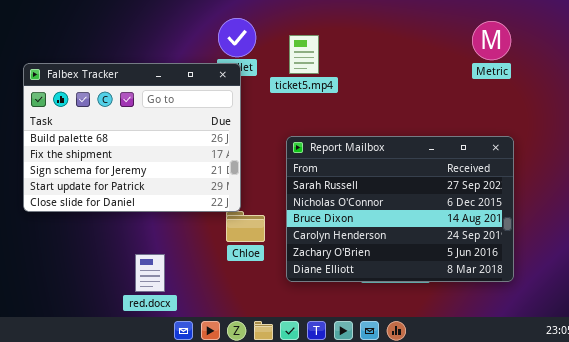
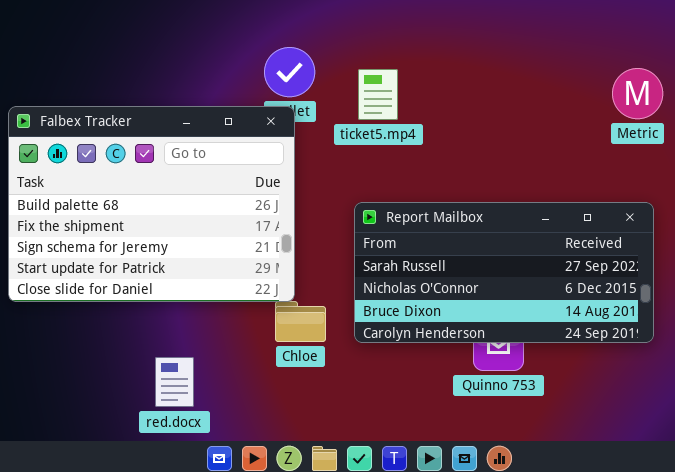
Metric: [472,21,511,60] -> [612,68,663,119], moved
Report Mailbox: [286,136,514,282] -> [354,202,654,343], resized

